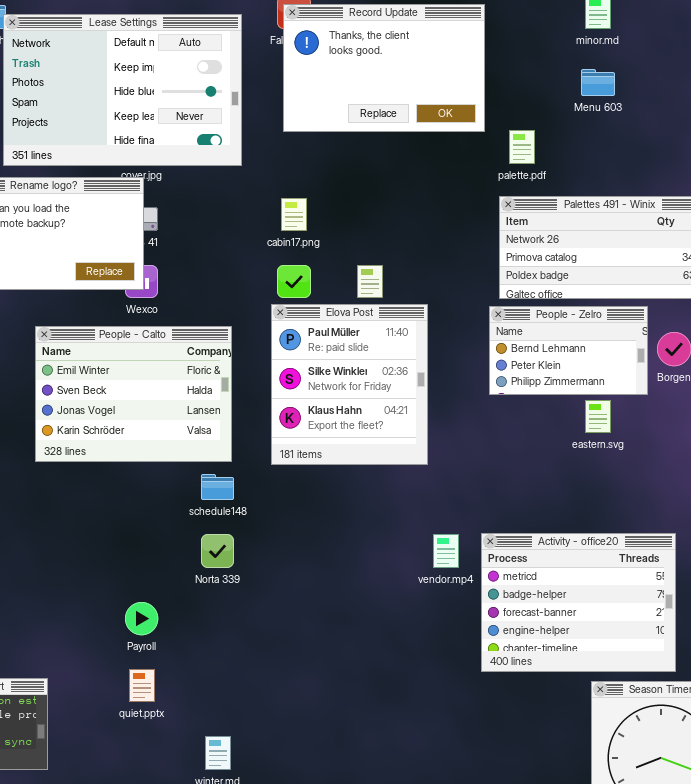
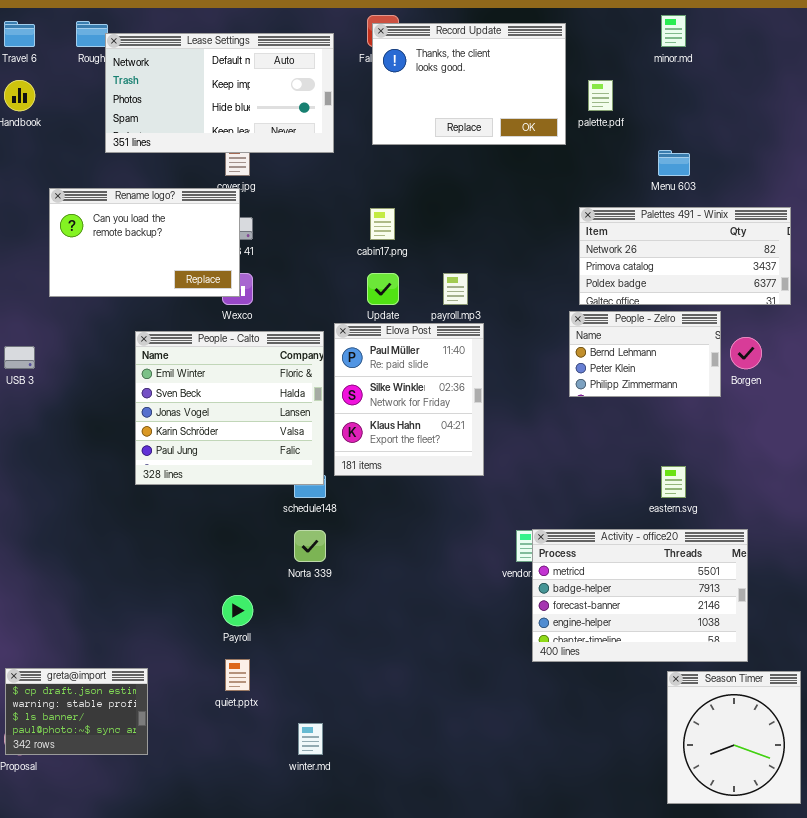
Lease Settings: [3,14,242,166] -> [105,33,334,153], resized
Menu 603: [581,69,615,96] -> [658,150,690,176], moved
palette.pdf: [509,130,535,164] -> [588,80,613,111], moved
Elova Post: [271,304,428,465] -> [334,323,484,476], moved
People - Calto: [35,326,232,462] -> [135,331,324,485], resized
eastern.svg: [585,400,611,433] -> [661,466,686,498], moved
Activity - office20: [481,533,676,672] -> [532,529,748,662], resized

